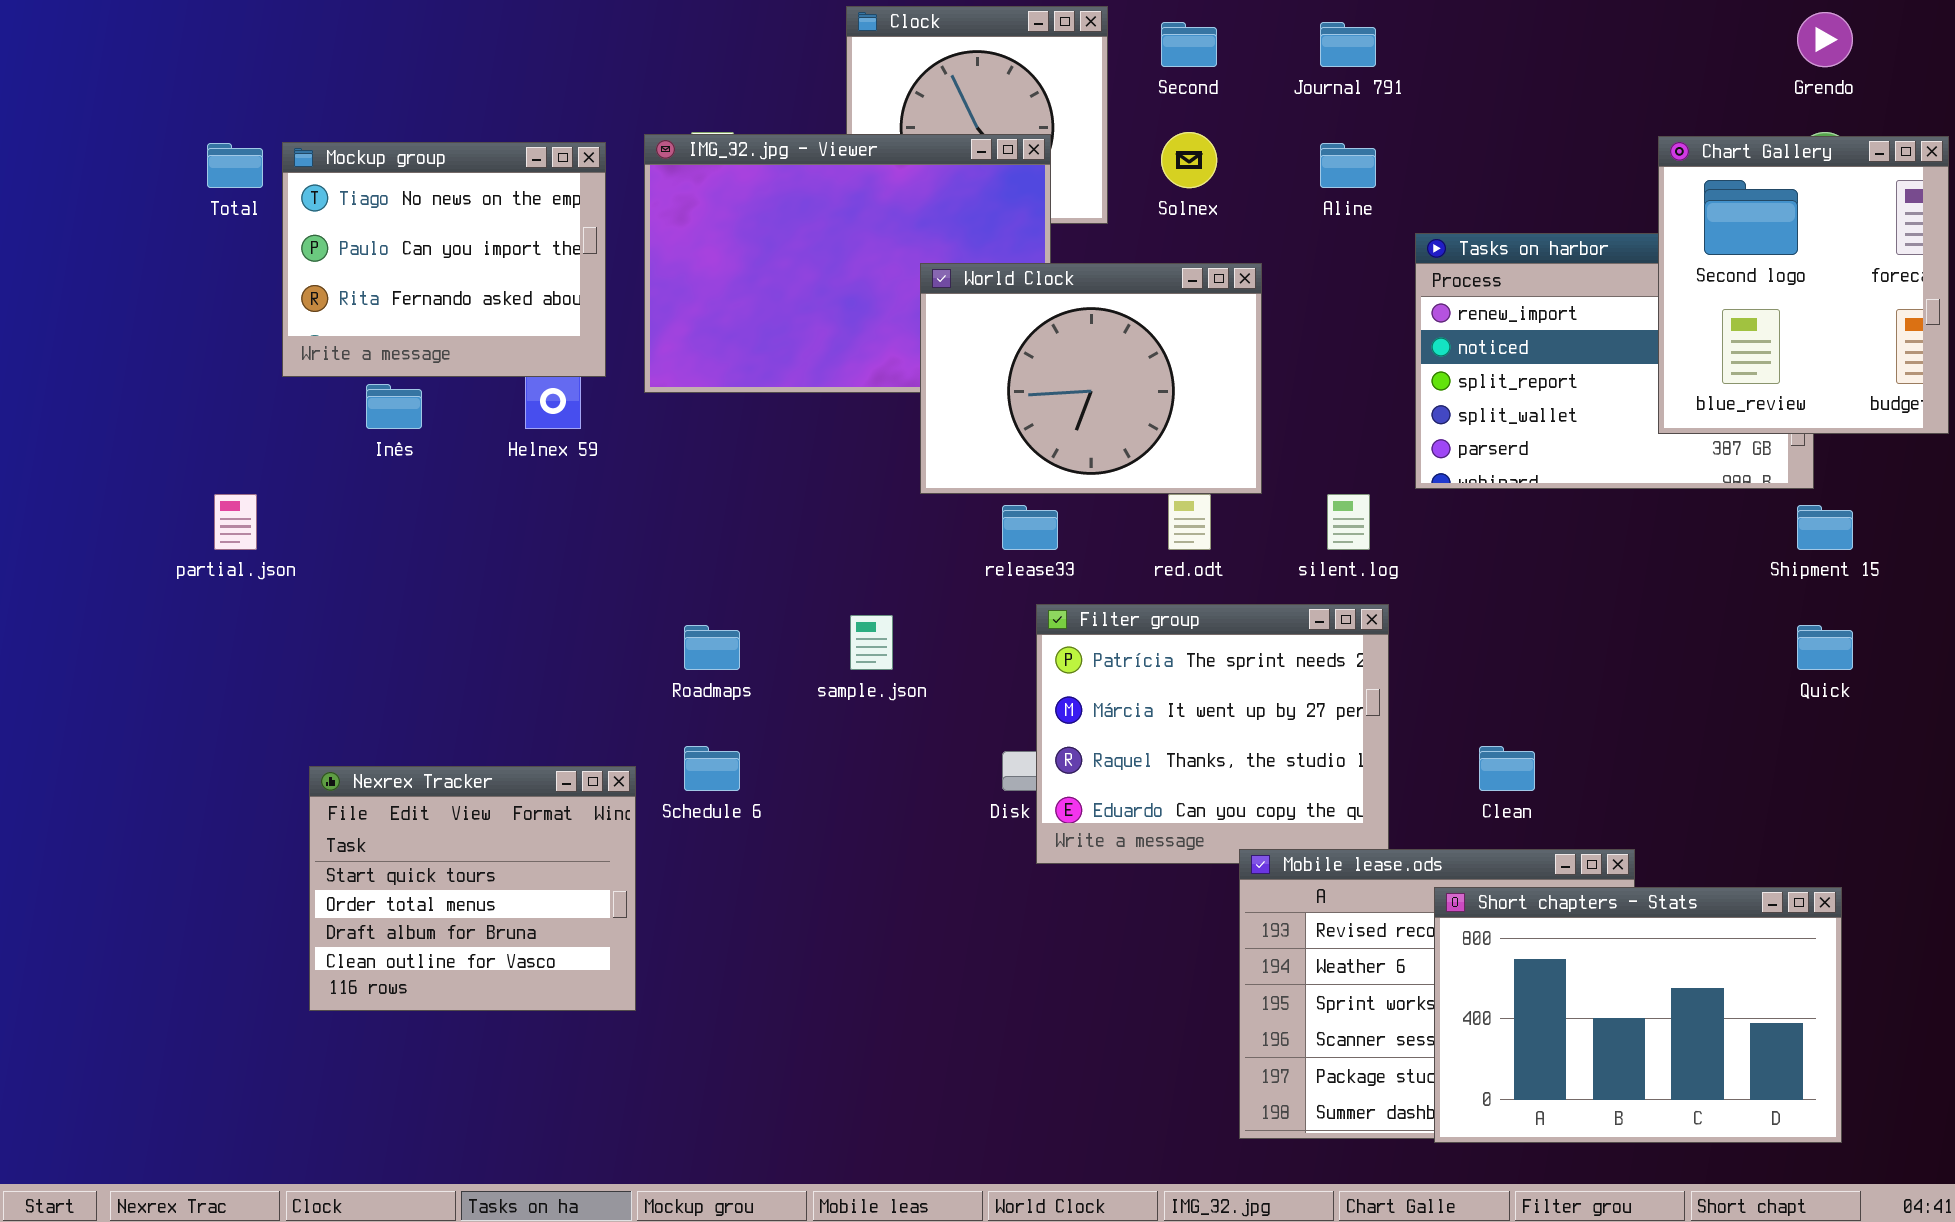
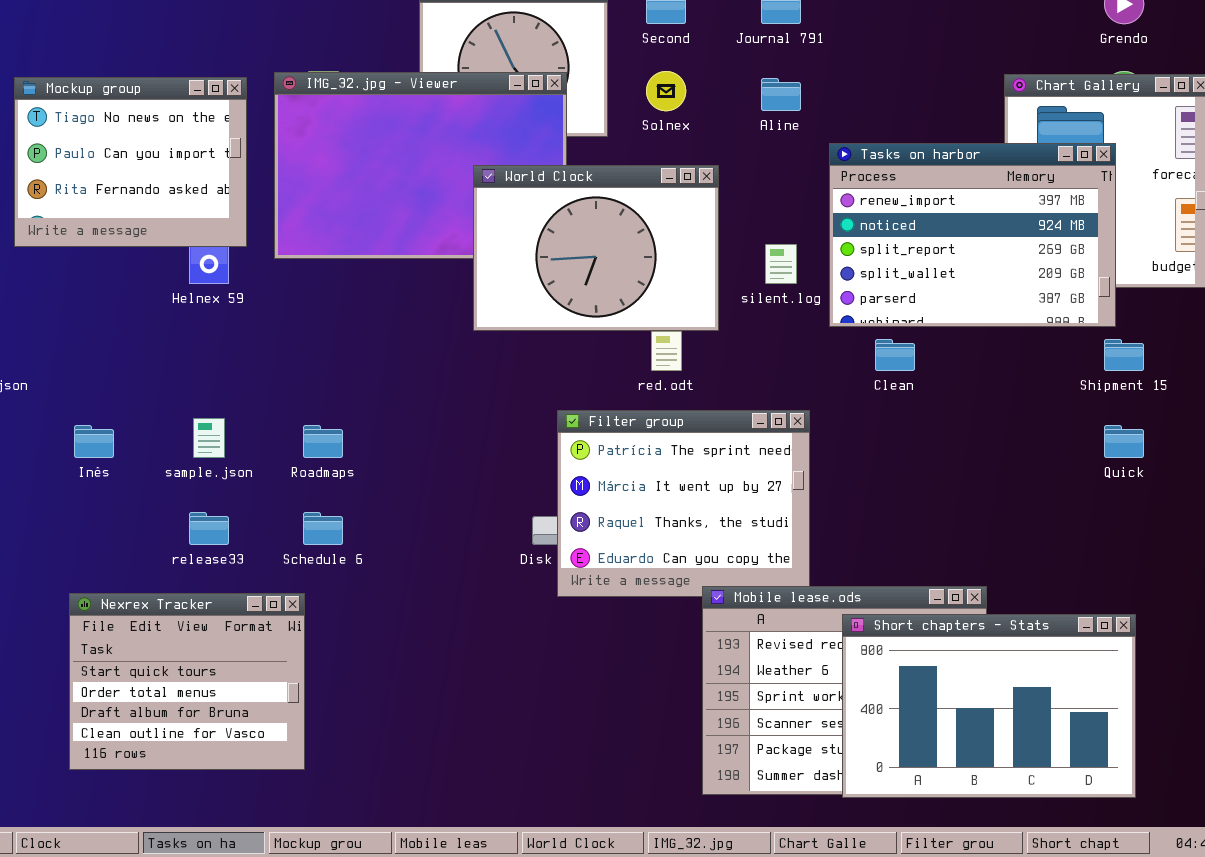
Tasks on harbor: [1415,233,1814,489] -> [829,143,1116,327], raised
Inês: [366,384,422,429] -> [74,425,114,458], moved
silent.log: [1327,494,1370,550] -> [765,244,797,284], moved
release33: [1002,505,1058,550] -> [189,512,229,545], moved
sample.json: [850,615,893,670] -> [193,418,225,458], moved
Clean: [1479,746,1535,791] -> [875,339,915,371], moved
Nexrex Tracker: [309,766,636,1011] -> [69,593,305,770], moved

